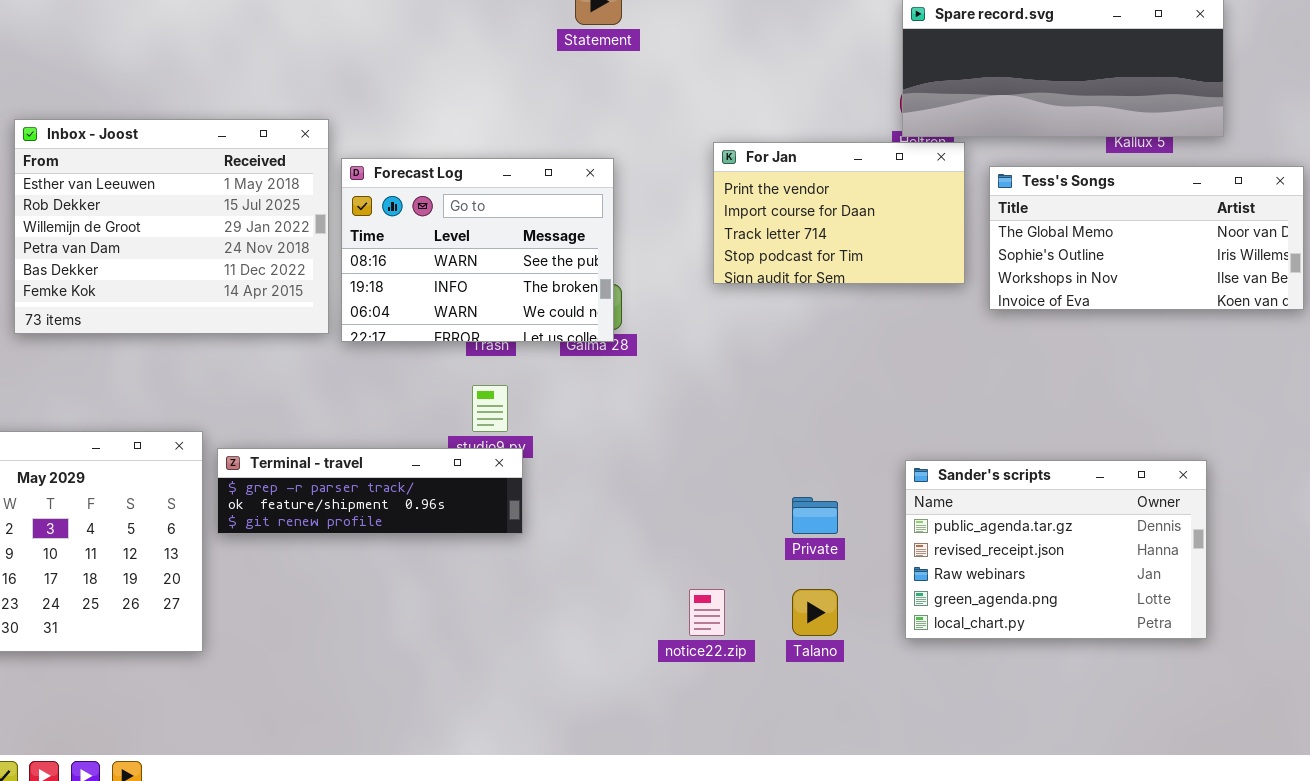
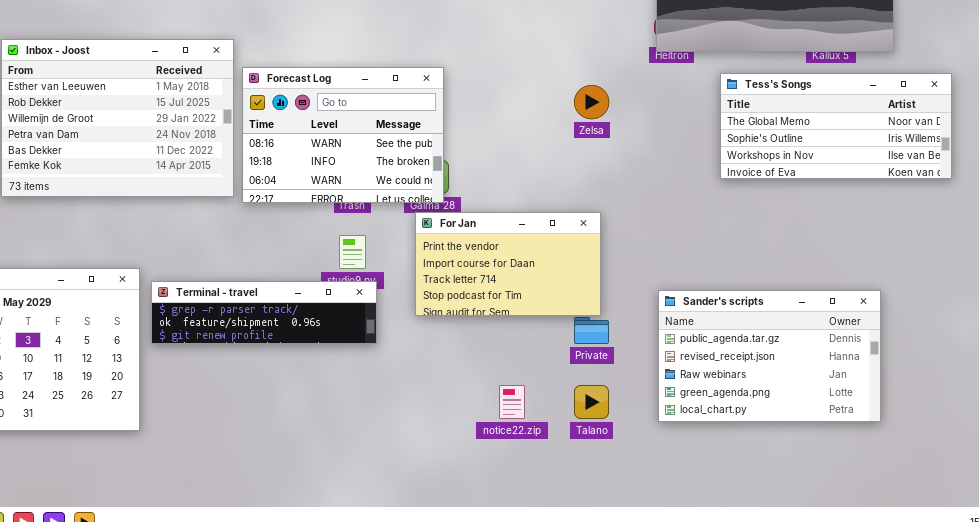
For Jan: [713,142,965,284] -> [415,212,601,316], moved

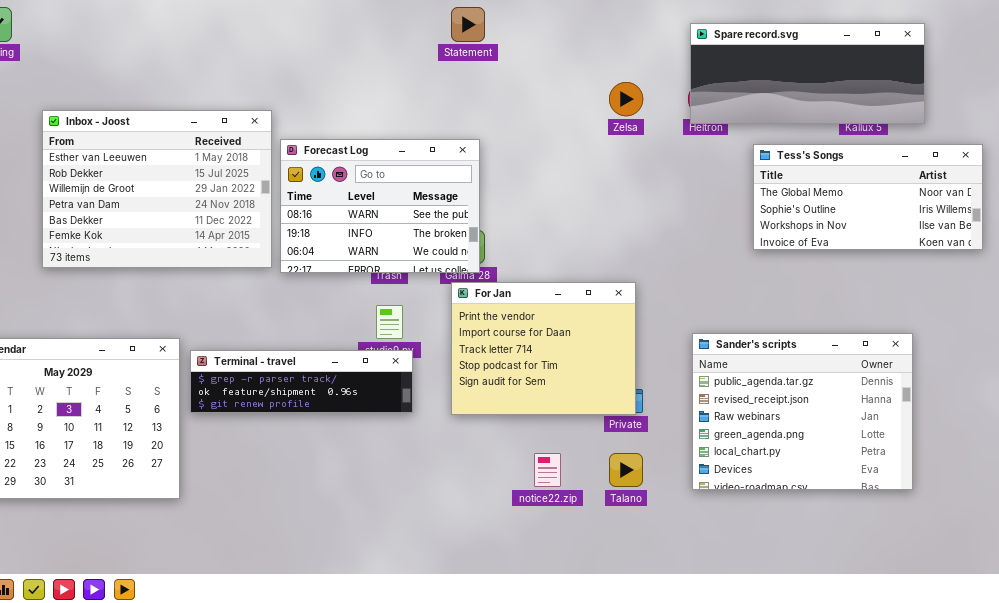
Zelsa: [574,85,609,119] -> [609,82,643,116], moved
For Jan: [415,212,601,316] -> [451,282,636,415], resized
Sander's scripts: [658,290,881,422] -> [692,333,913,490], resized

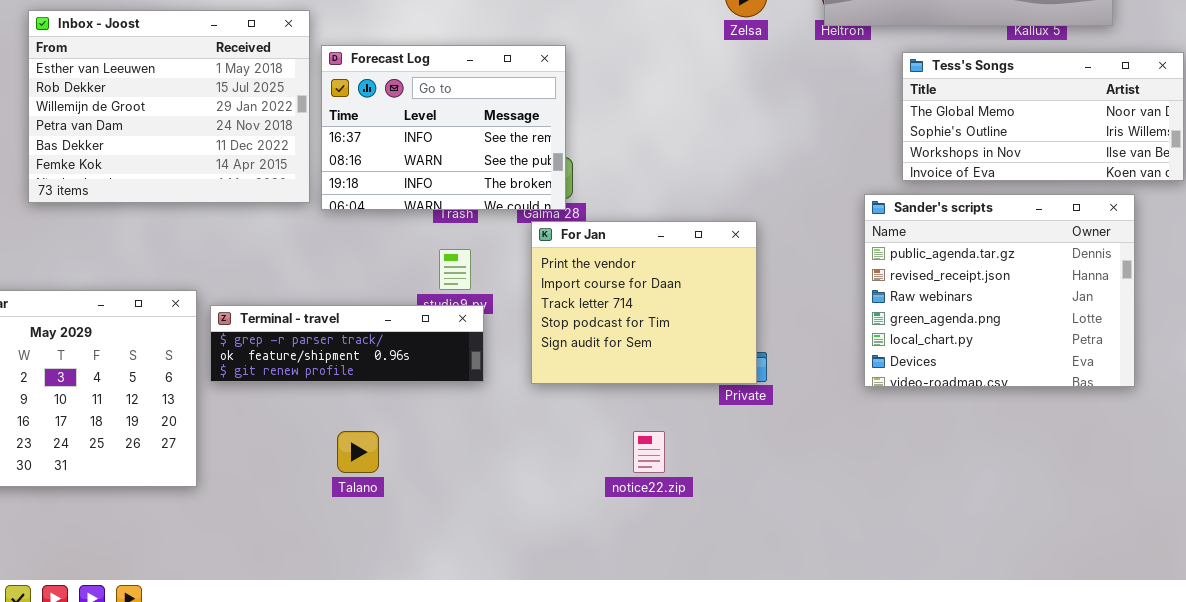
Forecast Log: [280,139,480,273] -> [321,45,566,210], scrolled up 1 row
Sander's scripts: [692,333,913,490] -> [864,194,1135,387], moved
Talano: [609,453,643,487] -> [337,431,379,473], moved

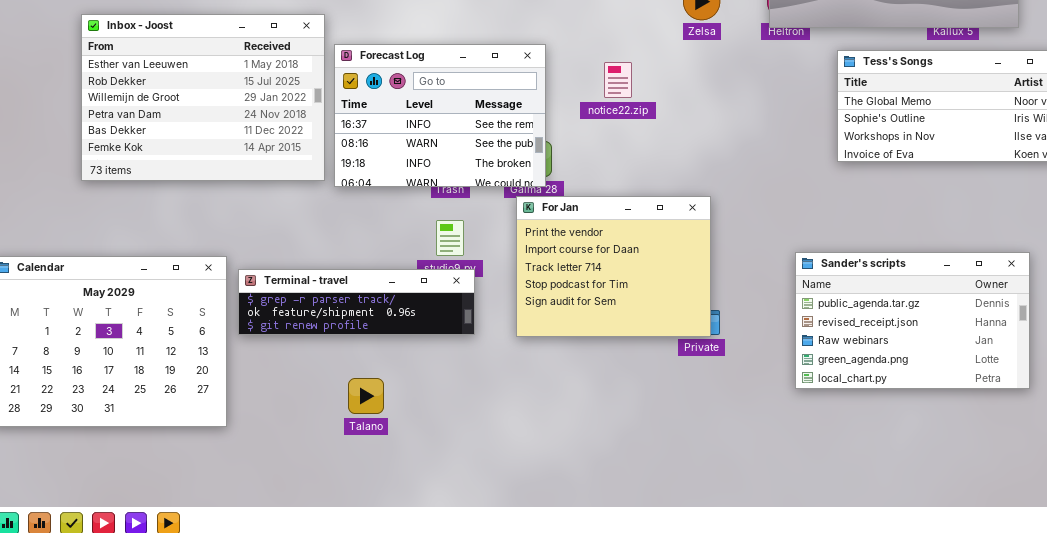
Sander's scripts: [864,194,1135,387] -> [795,252,1030,389], moved, resized
notice22.zip: [633,431,665,473] -> [604,62,632,98], moved

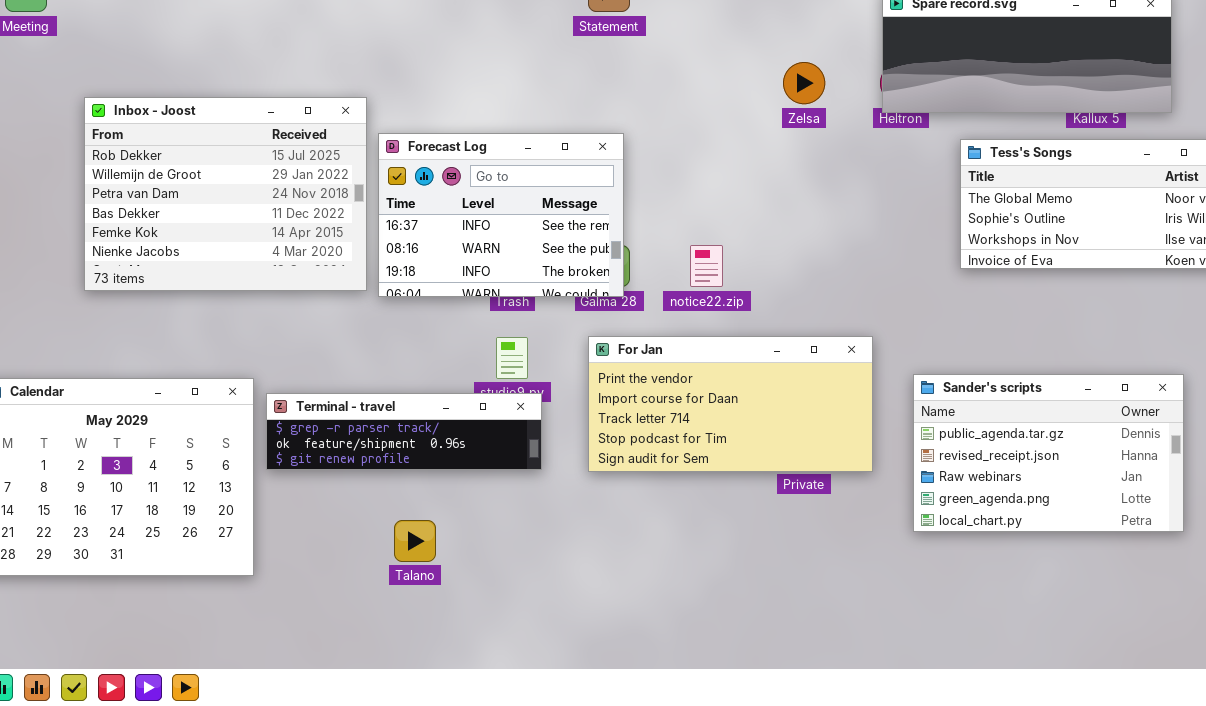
Inbox - Joost: [81,14,325,181] -> [84,97,367,291], scrolled down 1 row
notice22.zip: [604,62,632,98] -> [690,245,723,287], moved
For Jan: [516,196,711,337] -> [588,336,873,472], resized

